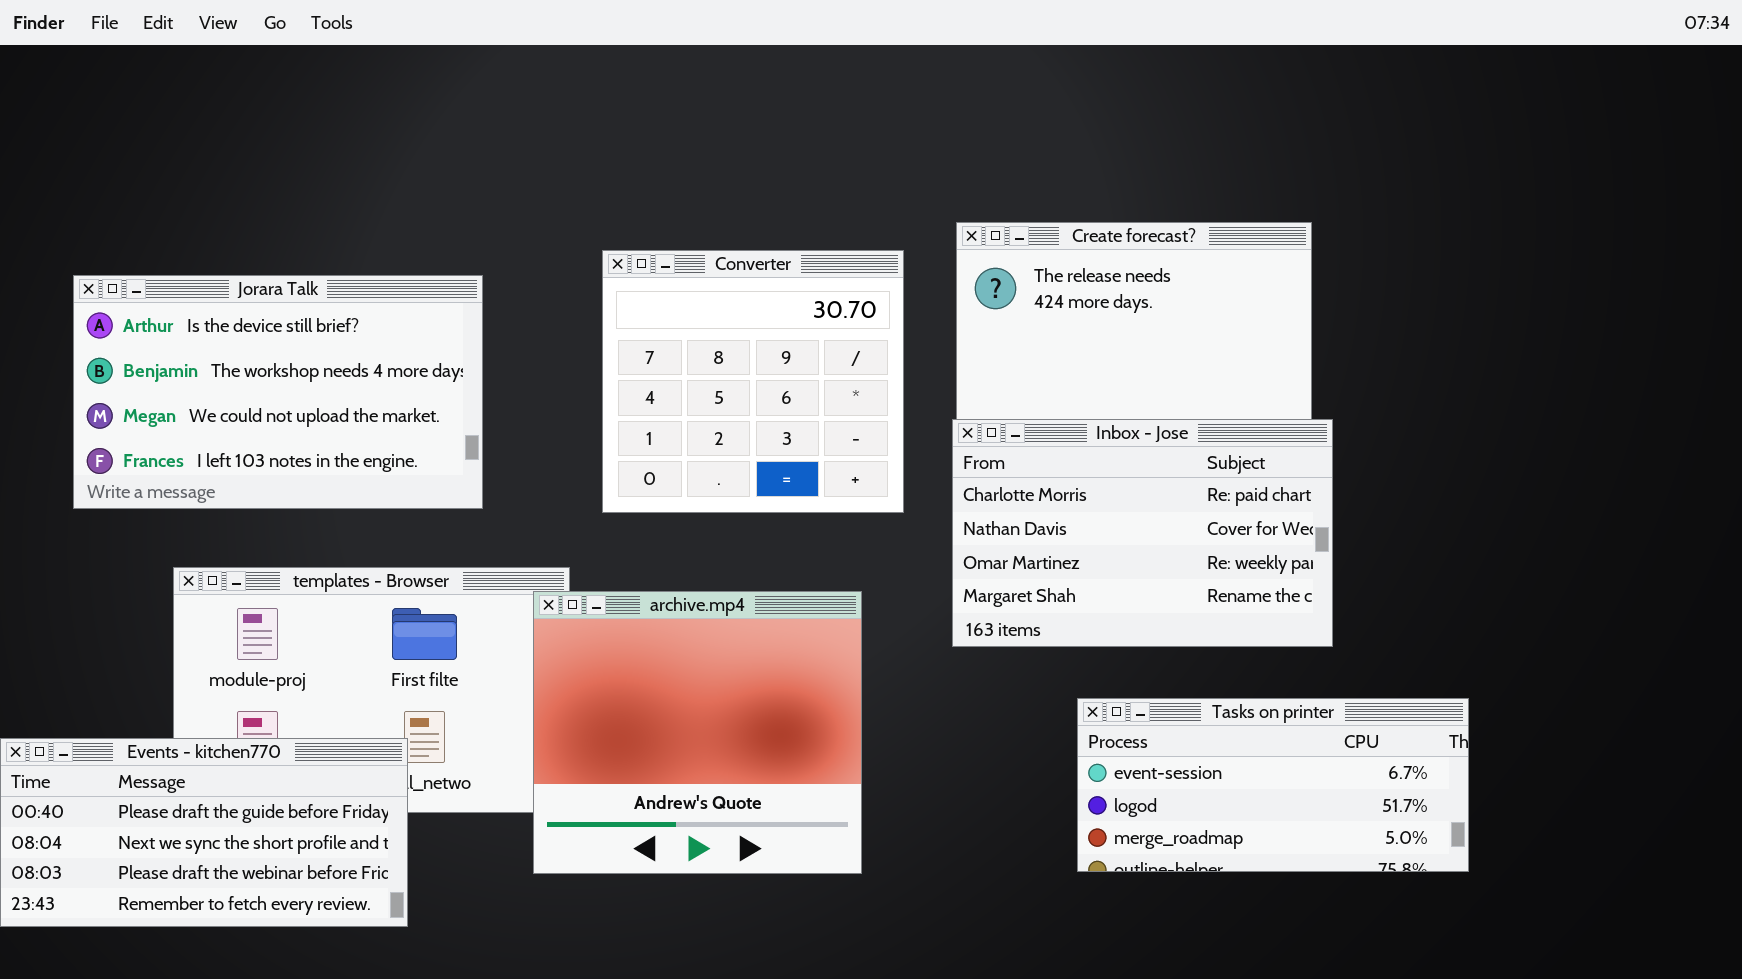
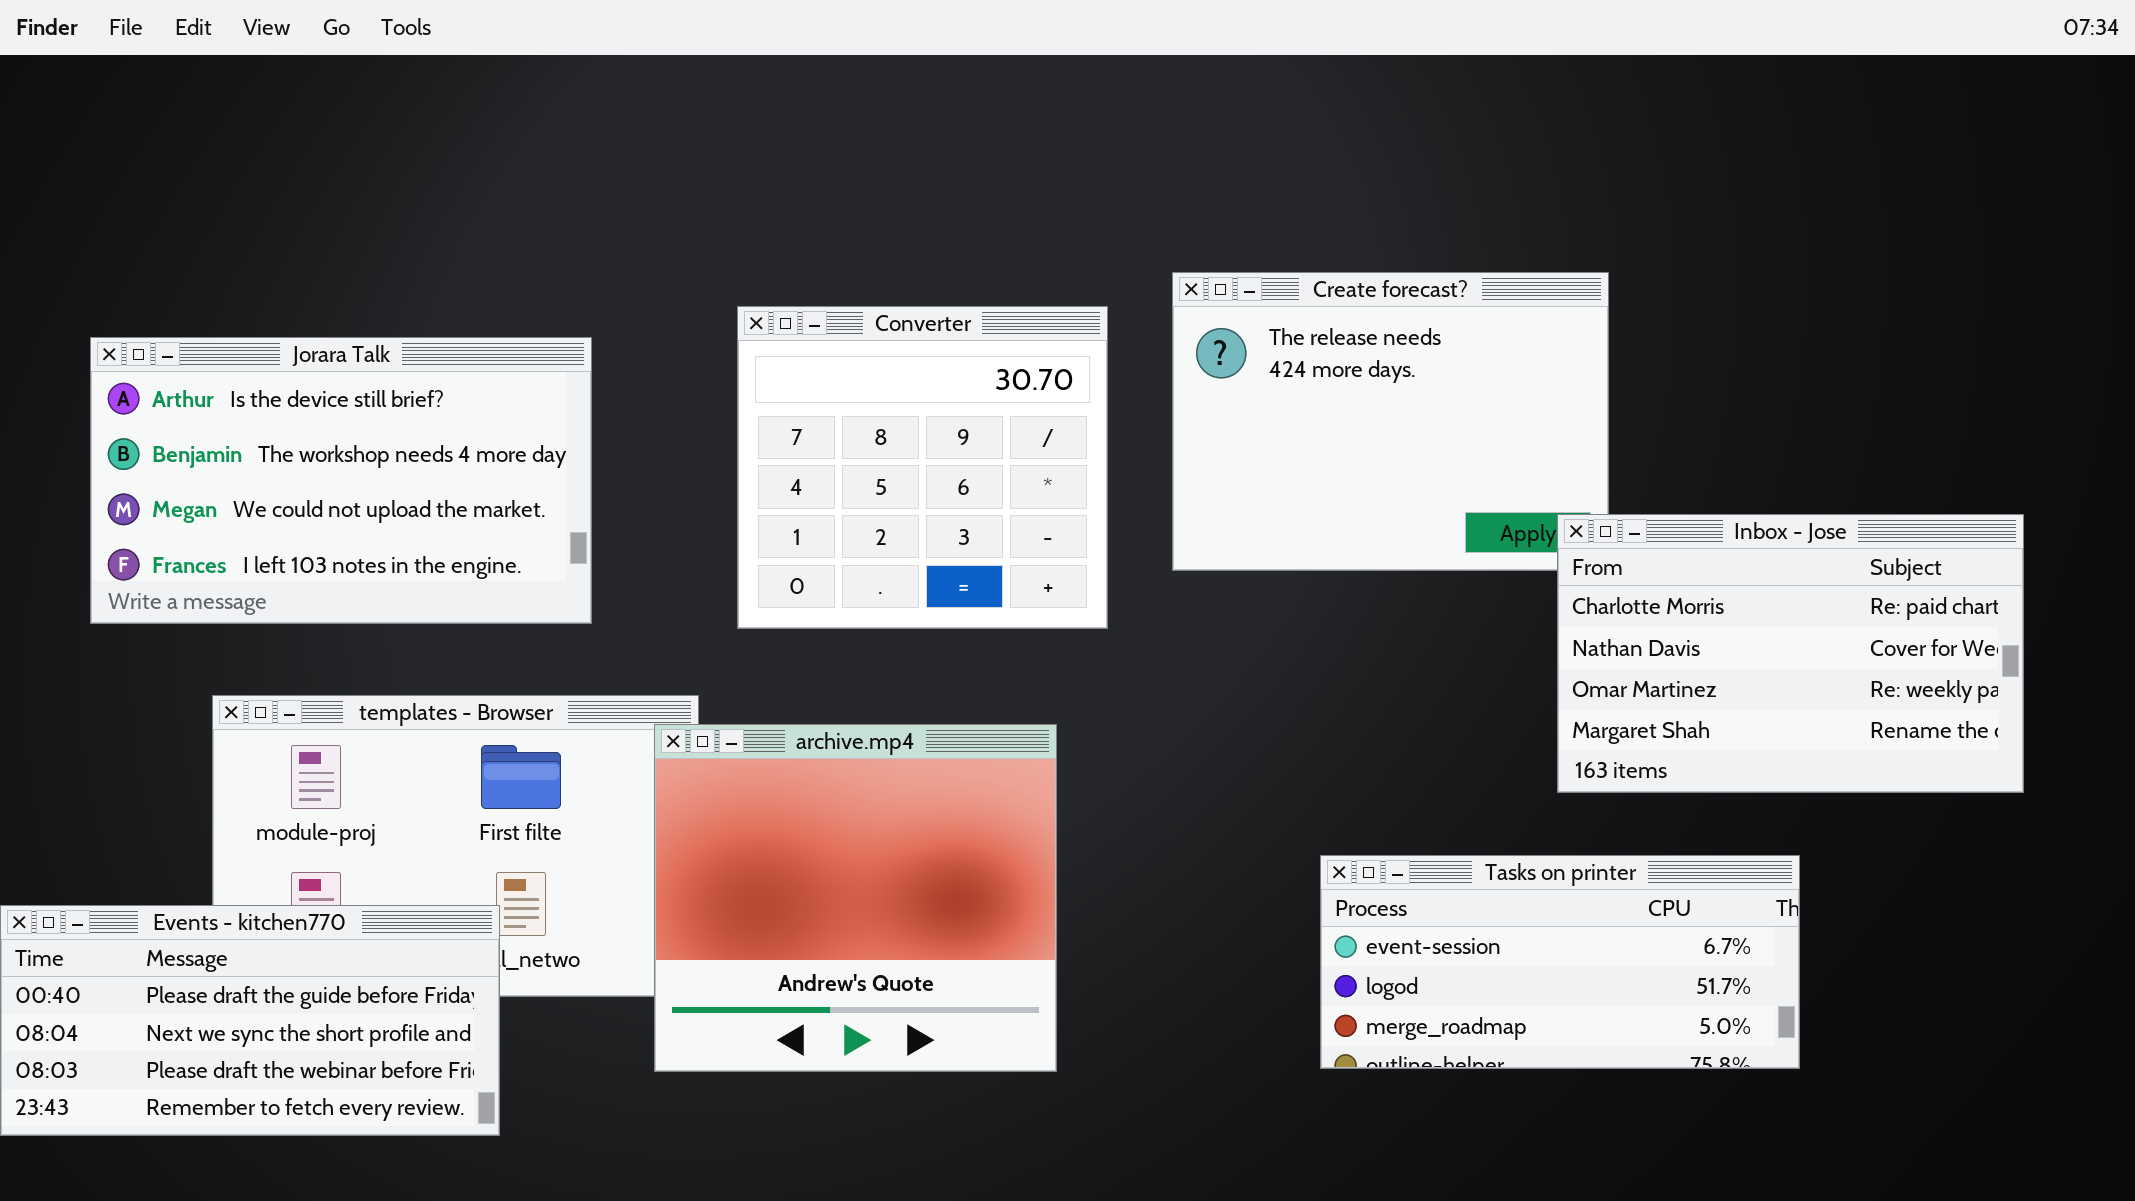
Inbox - Jose: [952,419,1333,647] -> [1557,514,2024,793], moved

